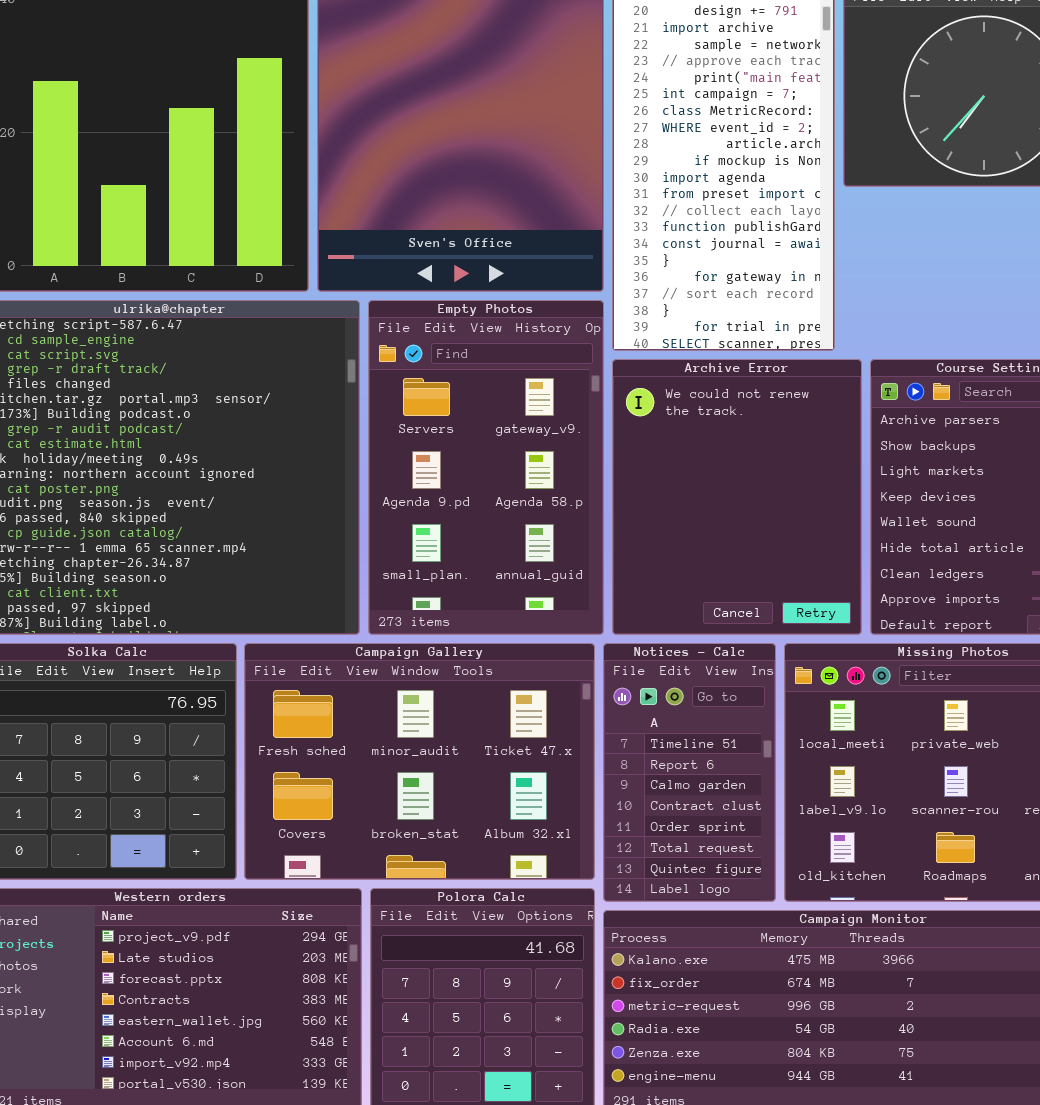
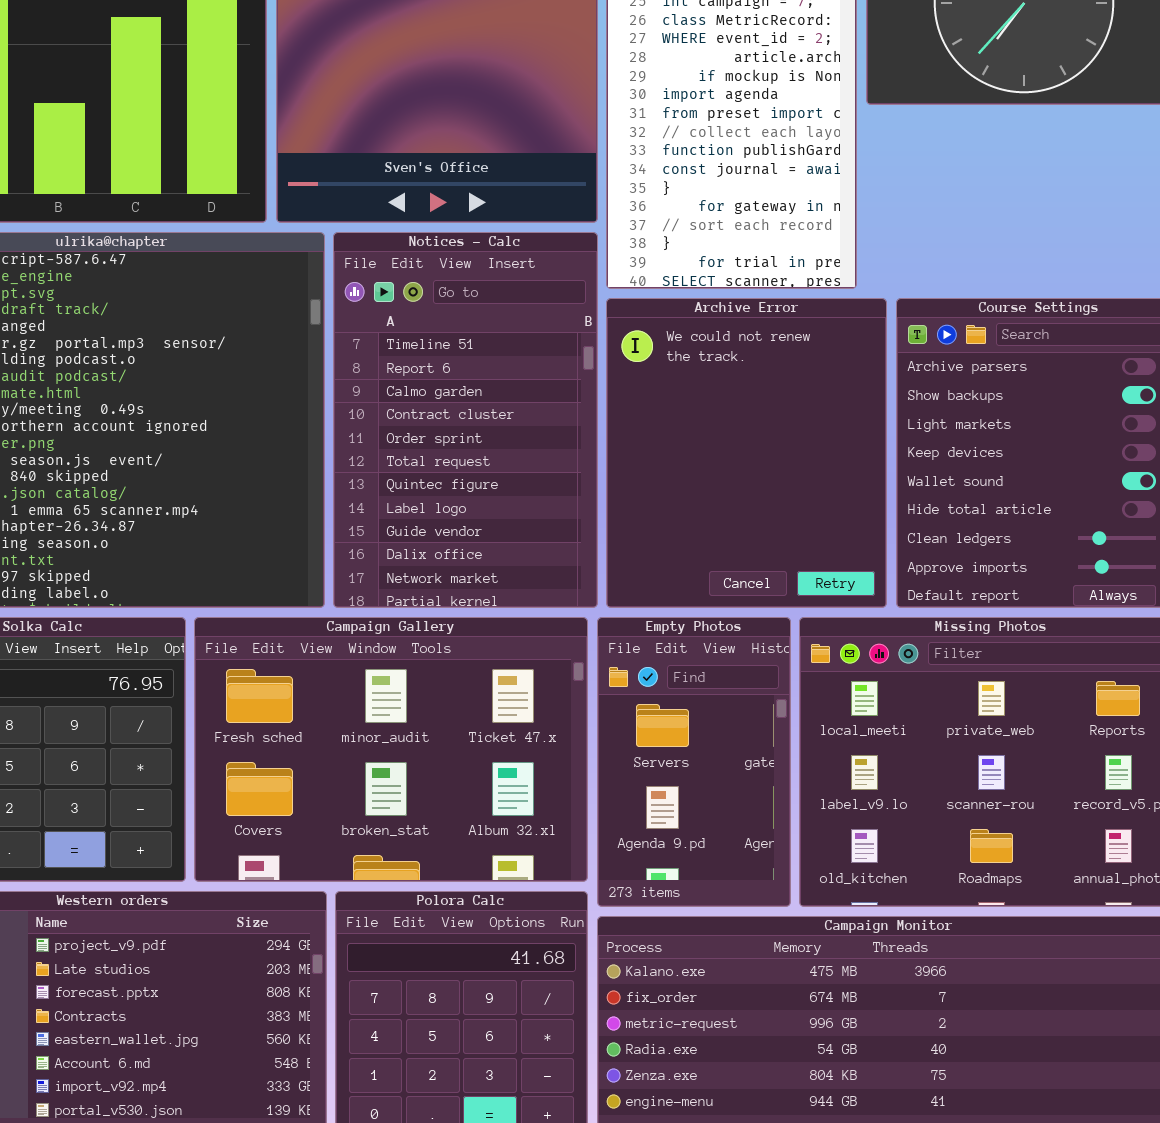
Empty Photos: [368,300,604,635] -> [597,617,791,907], moved, resized
Notices - Calc: [603,643,776,902] -> [333,232,598,608], moved, resized

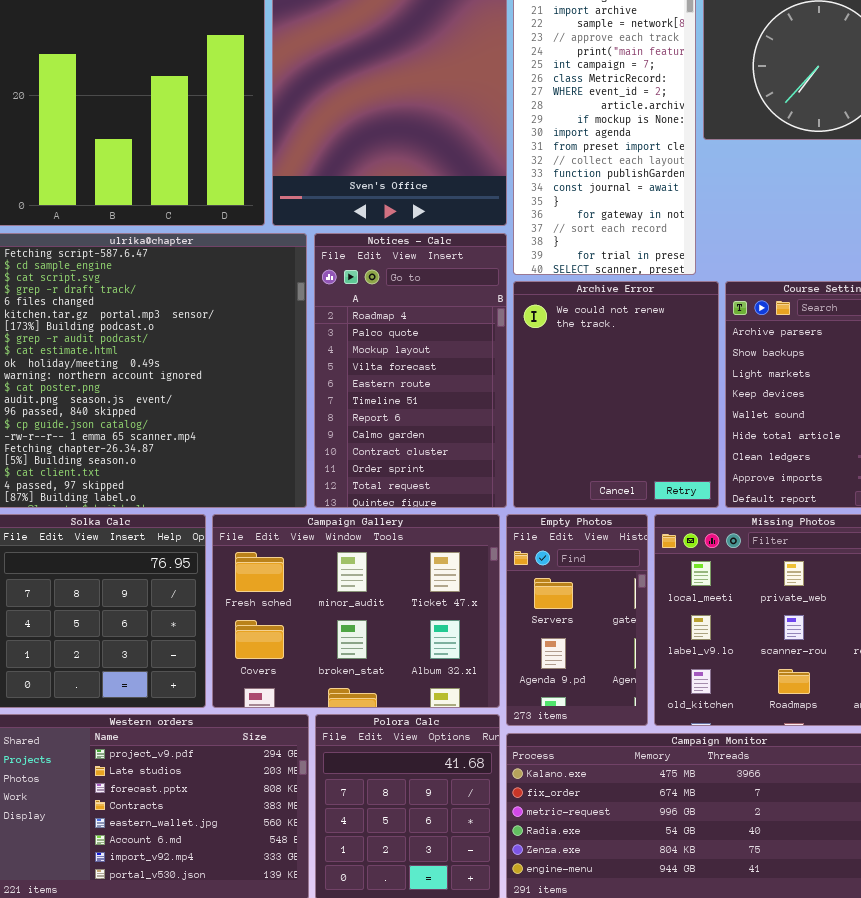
Notices - Calc: [333,232,598,608] -> [314,233,507,508], scrolled up 5 rows

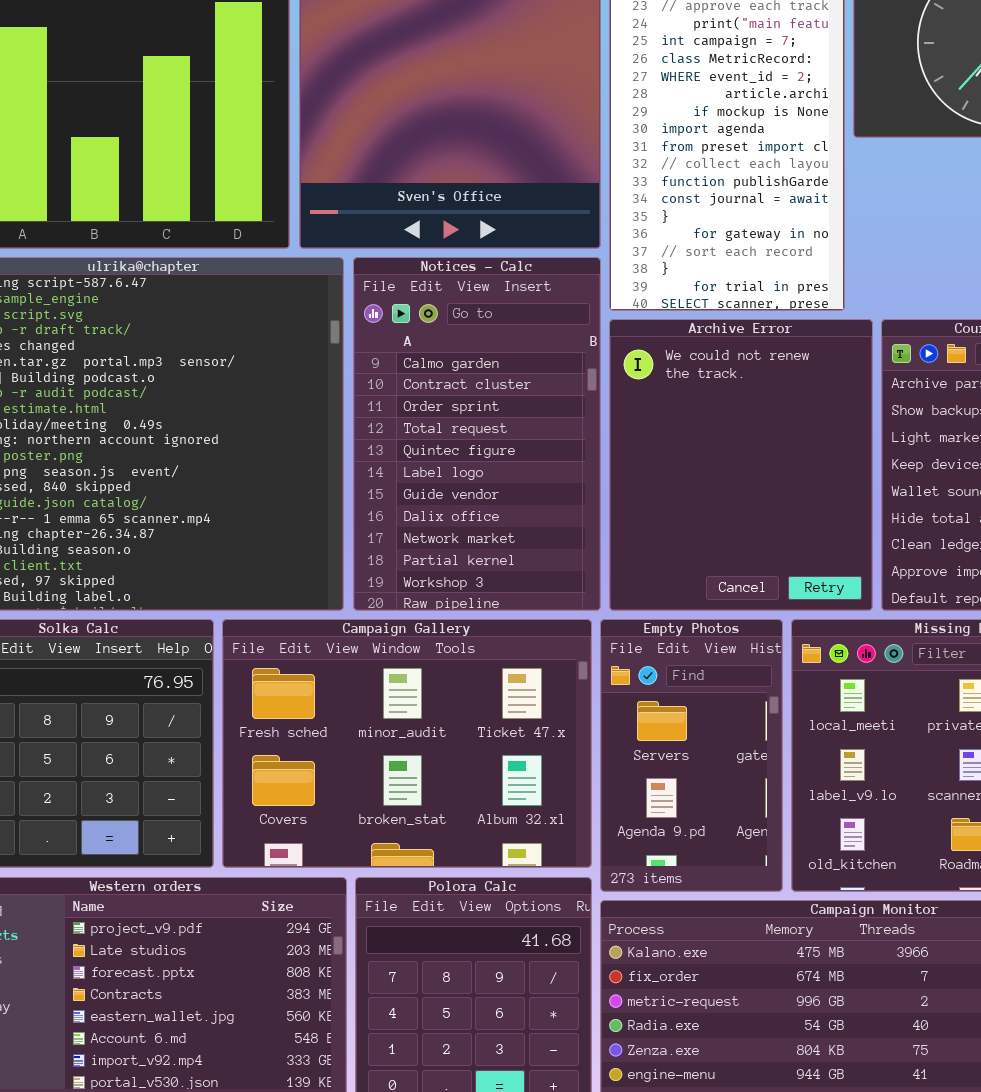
Notices - Calc: [314,233,507,508] -> [353,257,601,611], scrolled down 7 rows

